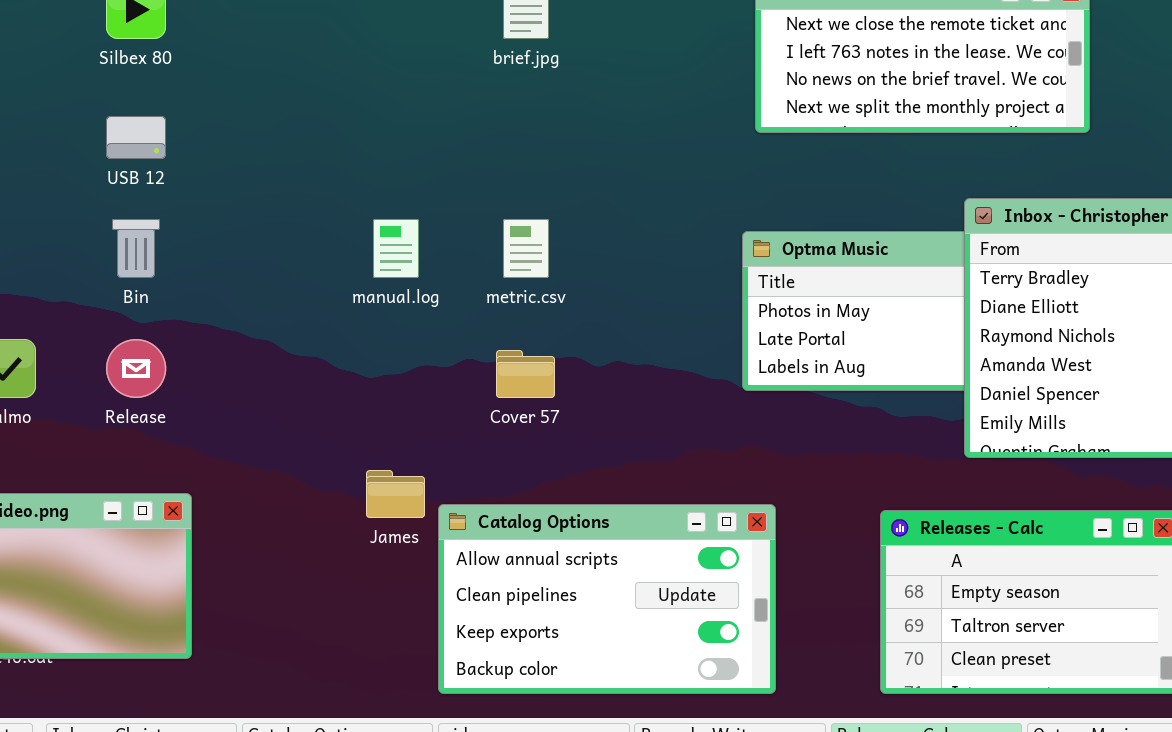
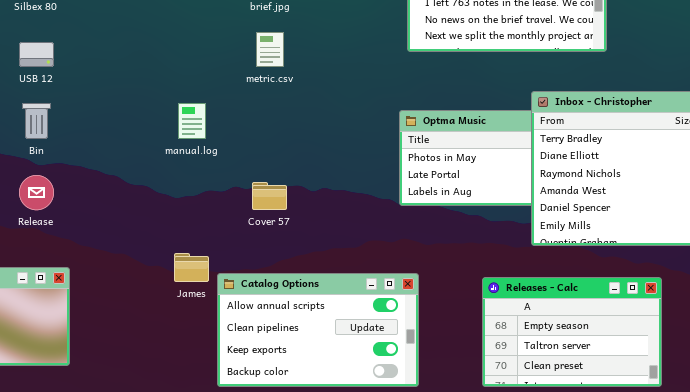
metric.csv: [503,219,549,278] -> [256,32,284,67], moved

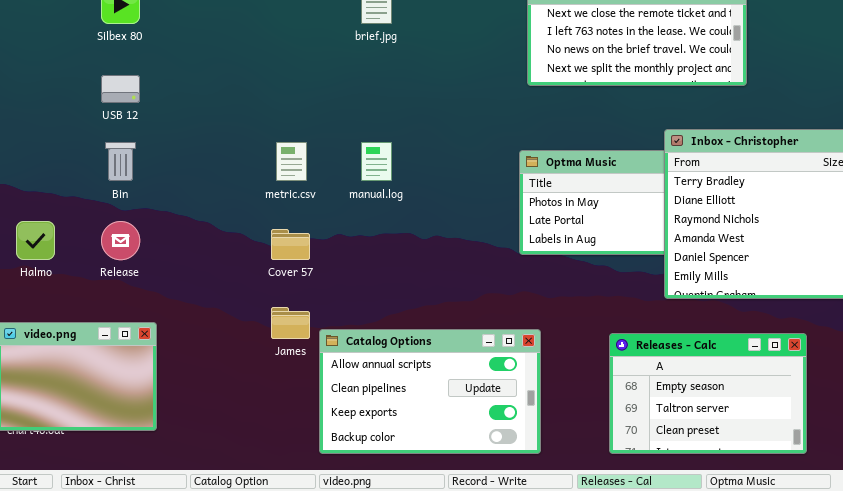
metric.csv: [256,32,284,67] -> [276,142,307,181], moved
manual.log: [178,103,206,139] -> [361,142,392,181], moved
Cover 57: [252,182,287,210] -> [271,229,310,260], moved

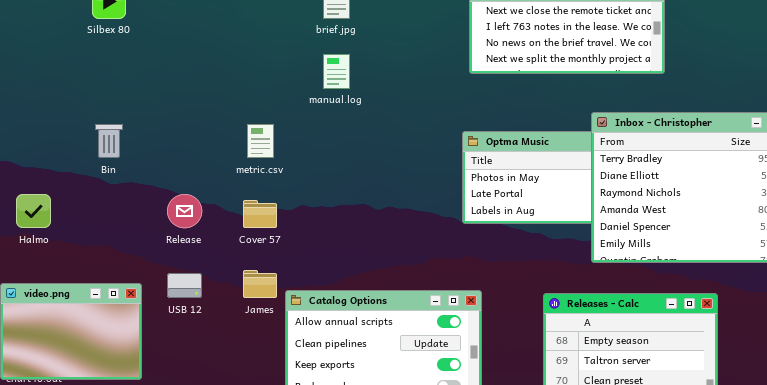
USB 12: [101,75,140,103] -> [167,273,202,298], moved
manual.log: [361,142,392,181] -> [323,54,350,89], moved
Release: [101,221,140,260] -> [167,194,202,228], moved

